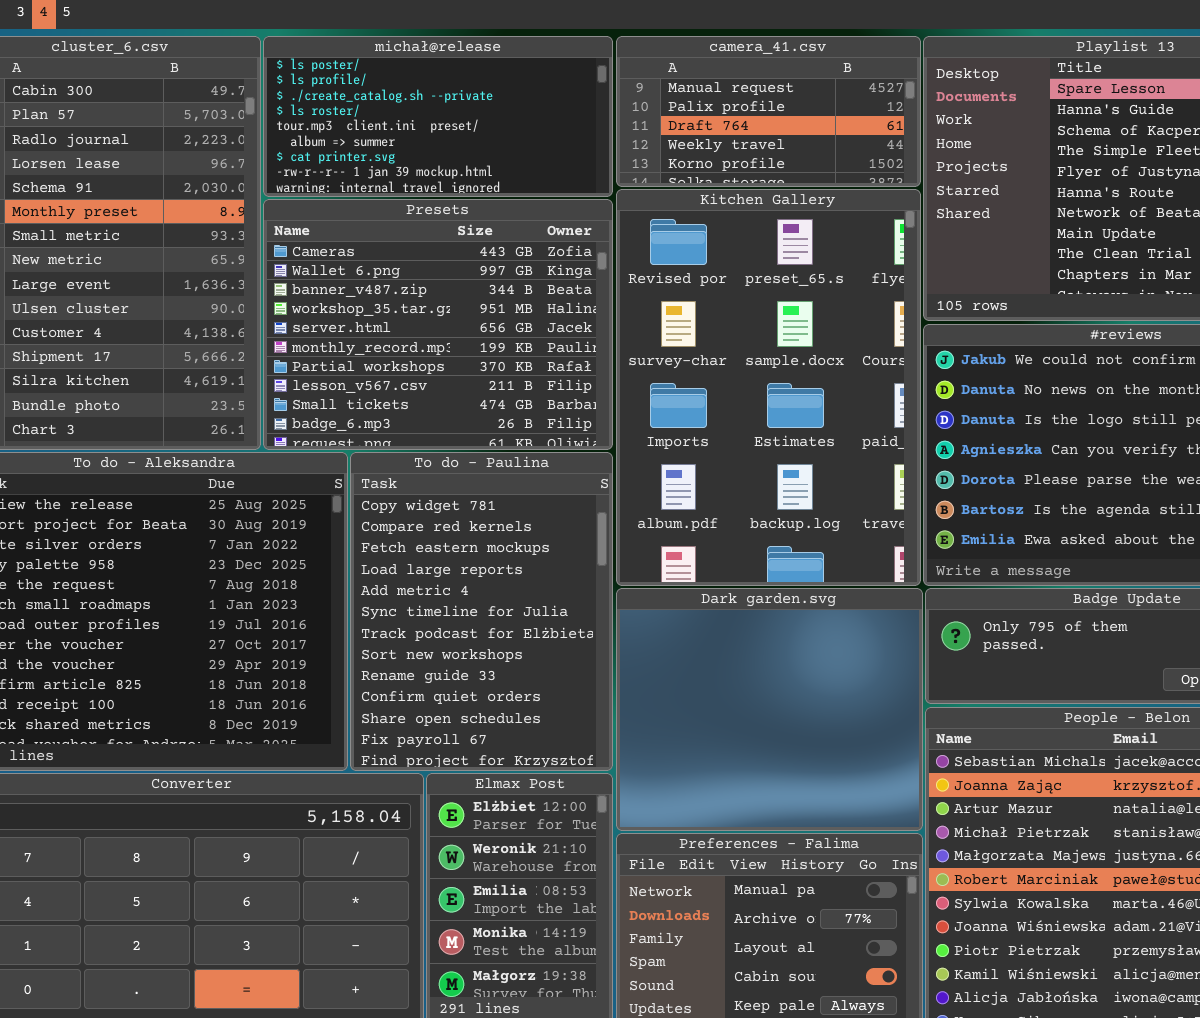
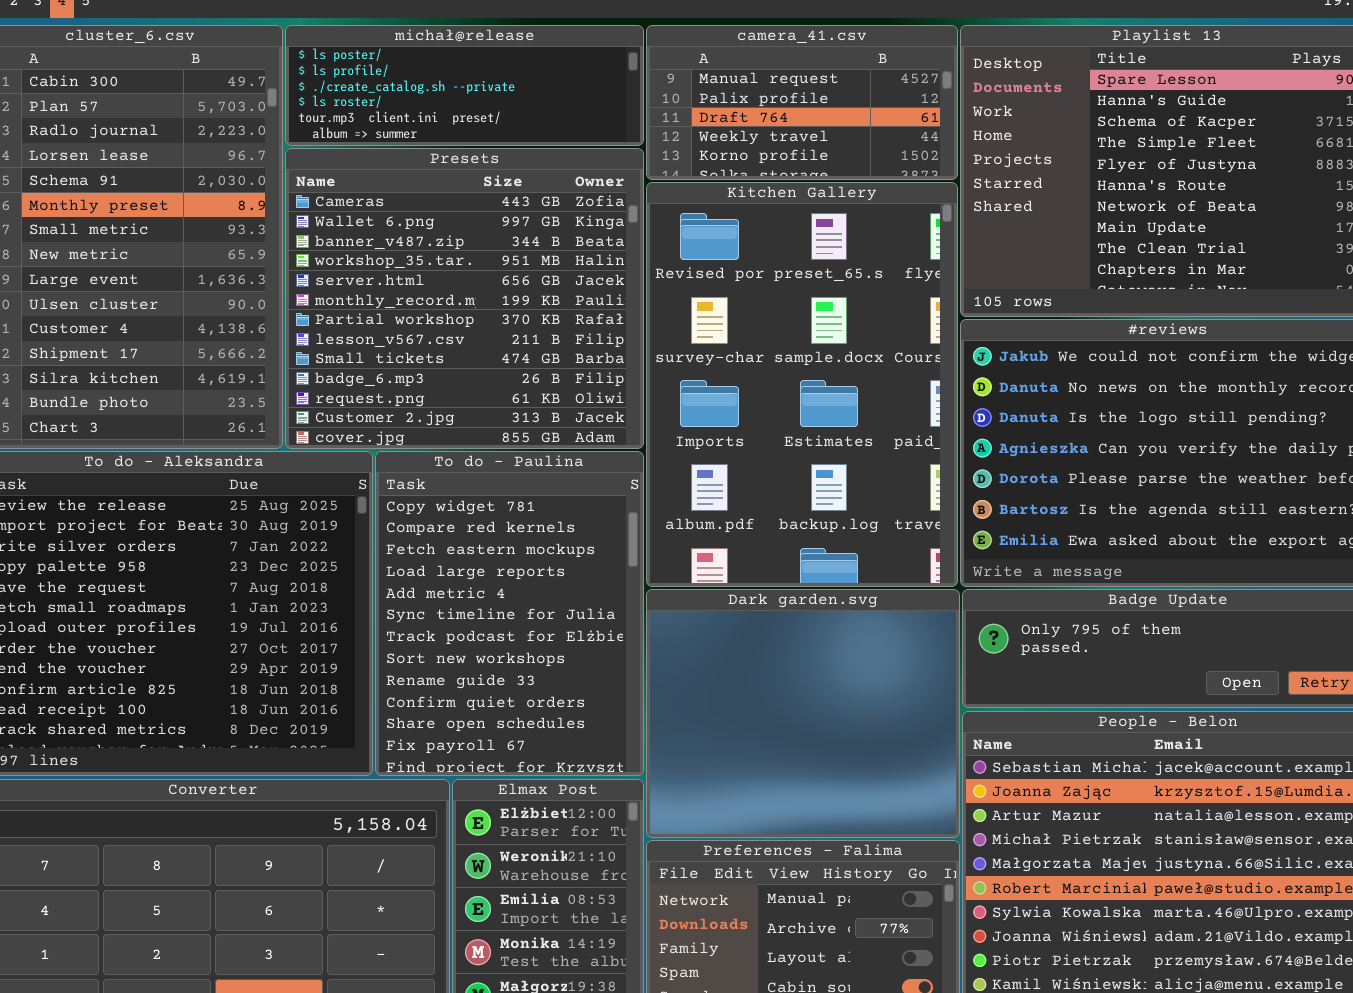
michał@release: [263,36,613,197] -> [285,25,644,146], resized
Presets: [263,199,613,450] -> [285,148,644,449], resized

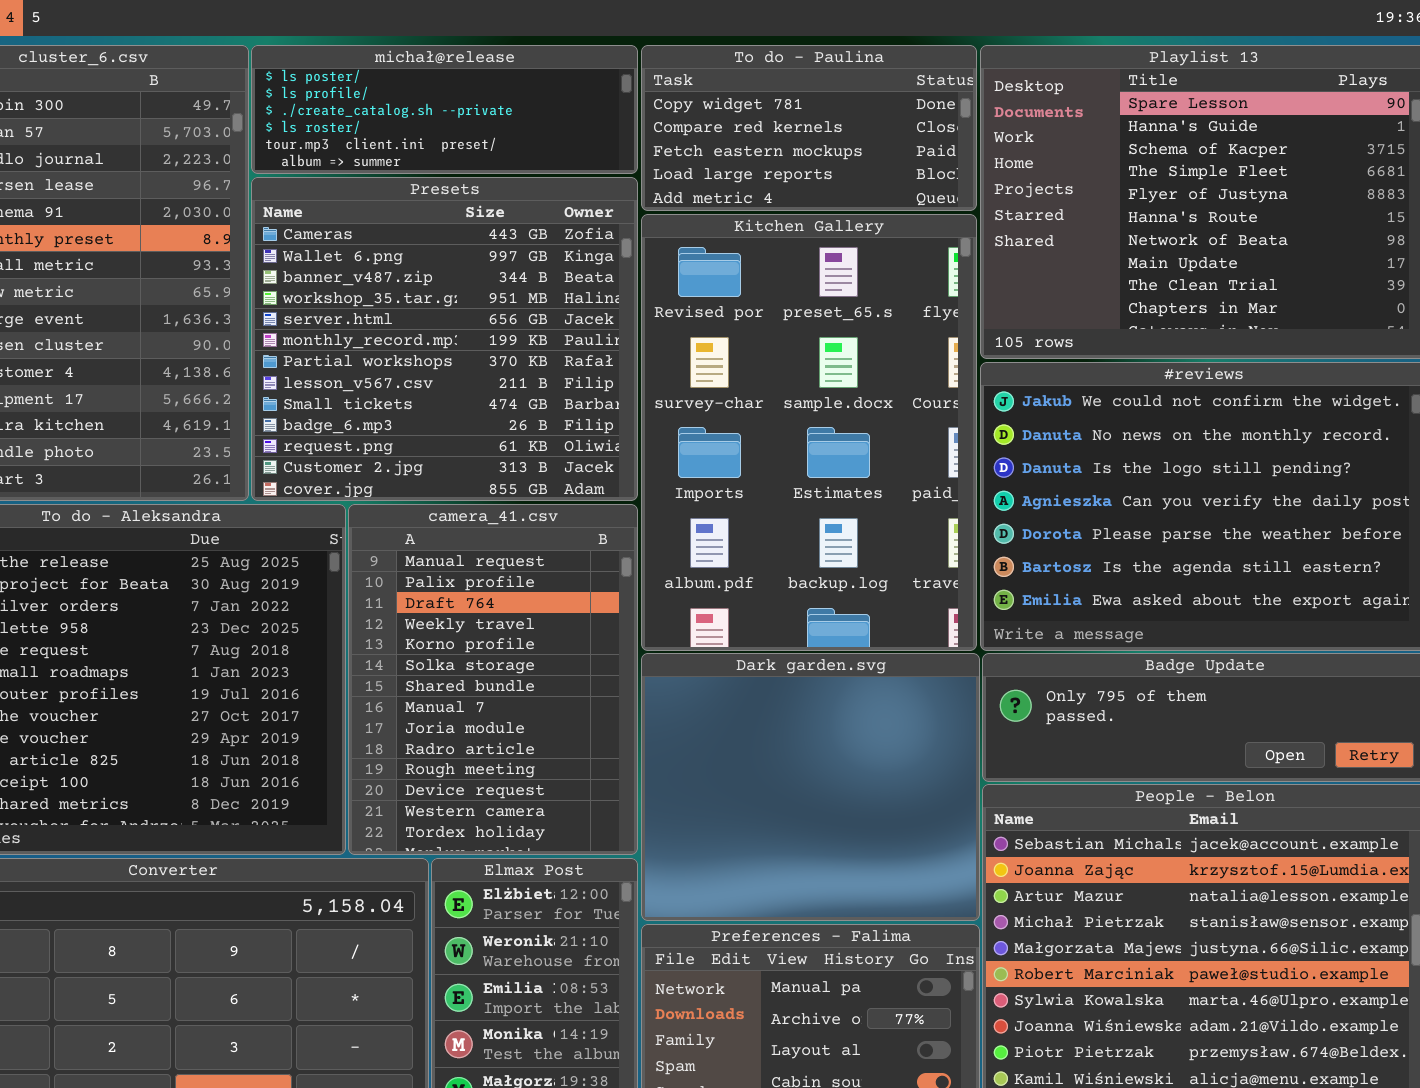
camera_41.csv: [646,25,958,180] -> [348,504,638,855], moved, resized
To do - Paulina: [375,451,644,776] -> [641,45,977,211], moved, resized

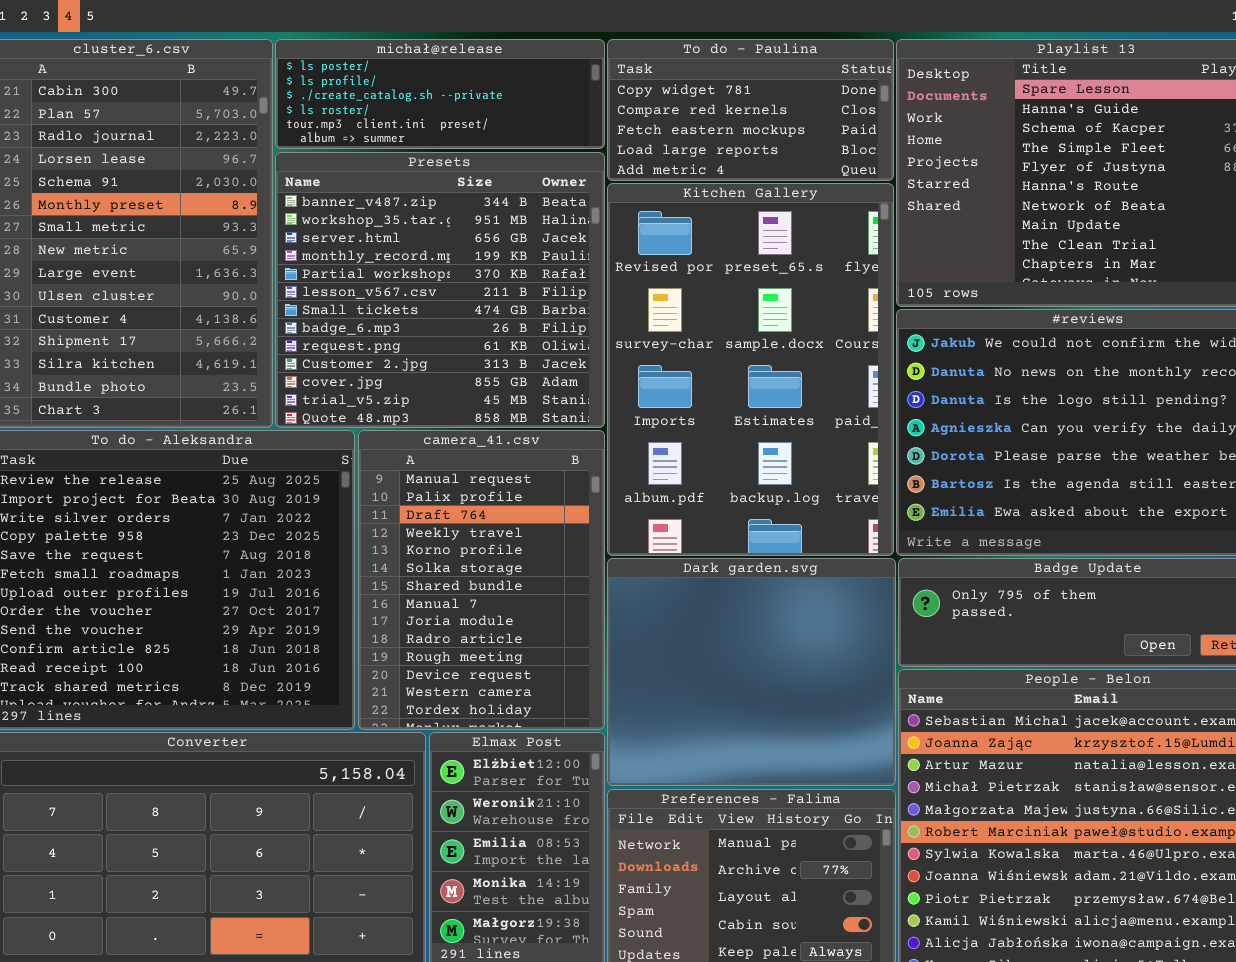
Presets: [251,177,638,501] -> [275,152,605,428], scrolled down 2 rows

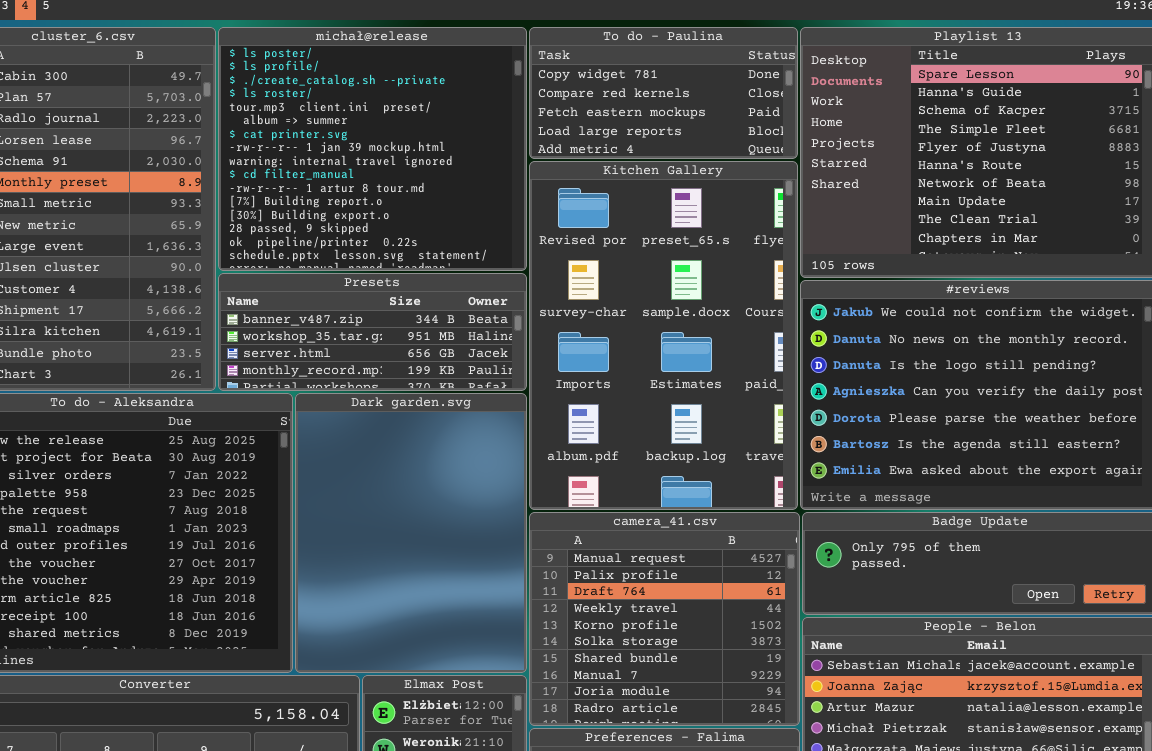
michał@release: [275,39,605,149] -> [218,27,527,271], resized
Presets: [275,152,605,428] -> [218,273,527,391], resized
camera_41.csv: [358,430,605,730] -> [529,512,800,726], moved, resized
Dark garden.svg: [607,558,896,786] -> [295,393,527,673], moved, resized

